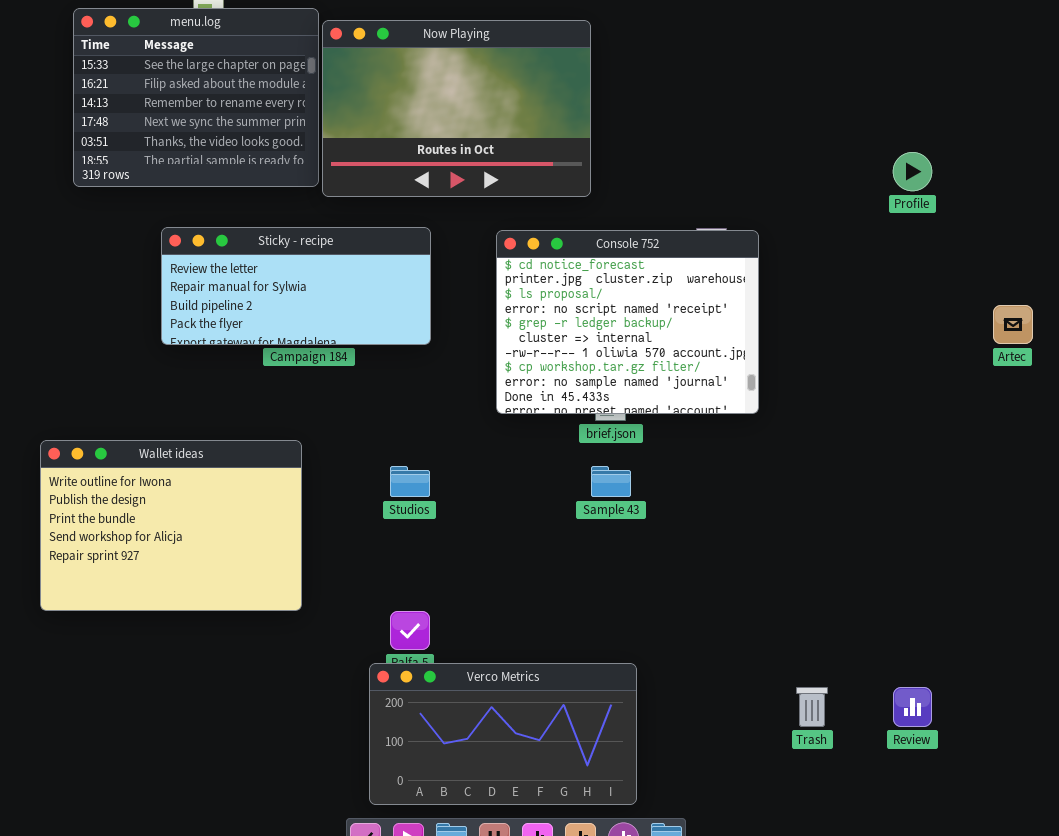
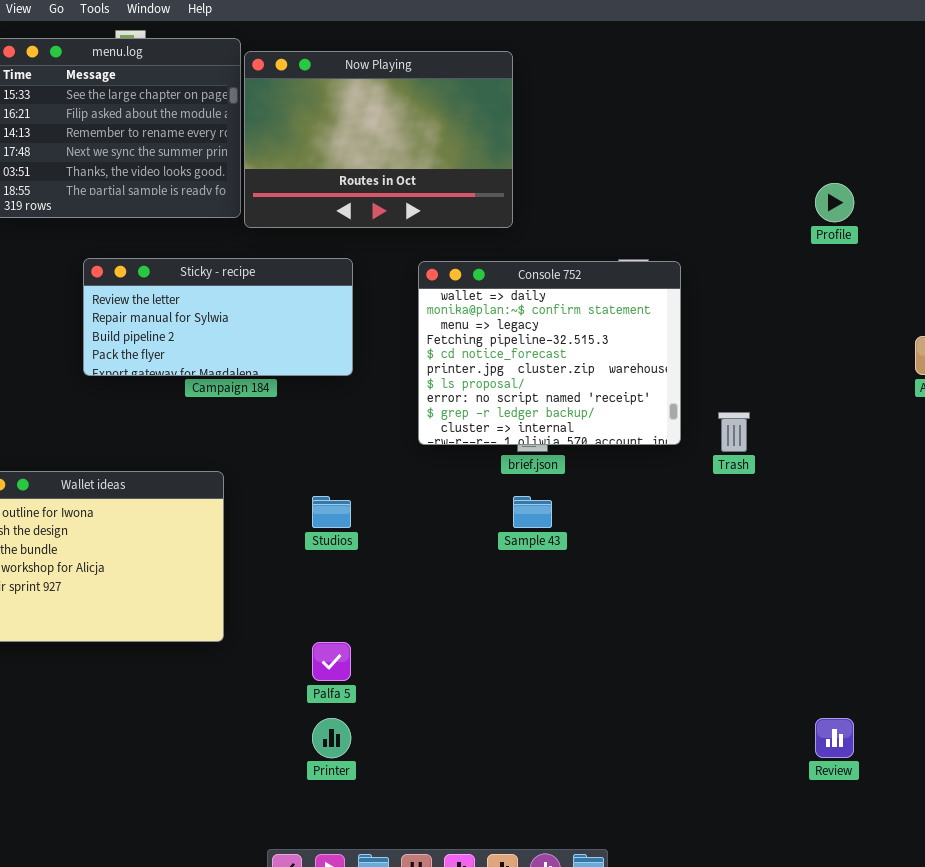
Console 752: [496,230,759,414] -> [418,261,681,445], scrolled up 4 rows
Verco Metrics: [369,663,637,805] -> none, closed
Trash: [796,687,828,727] -> [718,412,750,452], moved

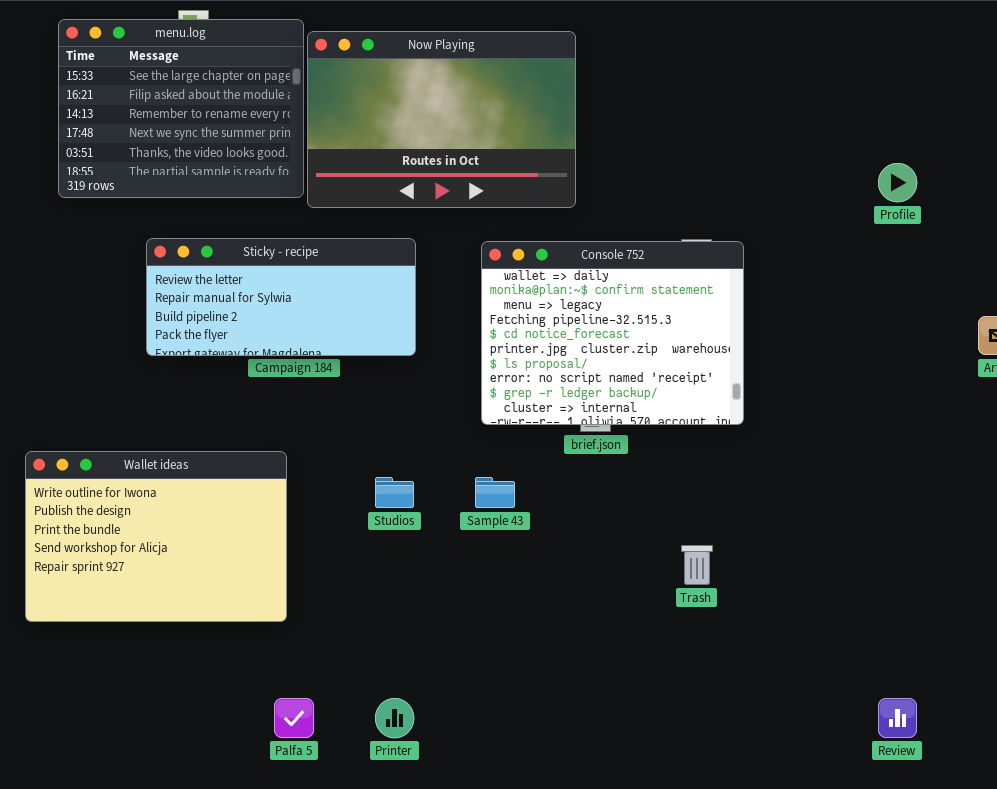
Trash: [718,412,750,452] -> [681,545,713,585], moved
Sample 43: [513,496,552,528] -> [475,477,515,508], moved
Palfa 5: [312,642,351,681] -> [274,698,314,738], moved

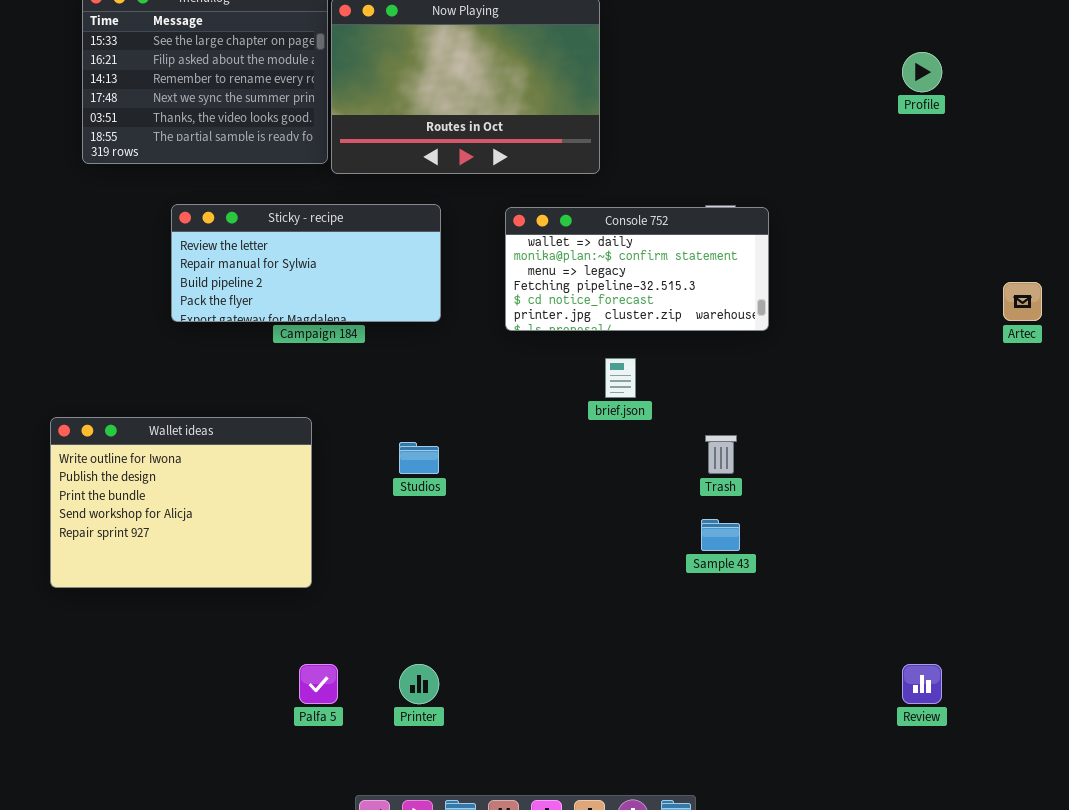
Profile: [878,163,917,202] -> [902,52,942,92], moved
Console 752: [481,241,744,425] -> [505,207,769,331], resized
Sample 43: [475,477,515,508] -> [701,519,740,551], moved
Trash: [681,545,713,585] -> [705,435,737,474], moved

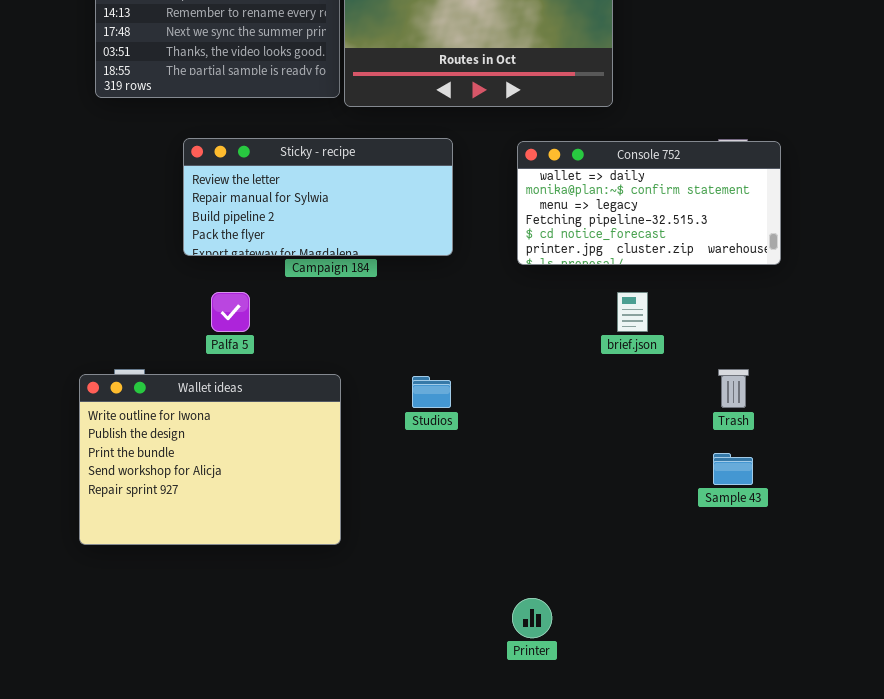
Wallet ideas: [50,417,312,588] -> [79,374,341,545], moved
Palfa 5: [299,664,338,704] -> [211,292,250,332], moved
Printer: [399,664,439,704] -> [512,598,552,638], moved

